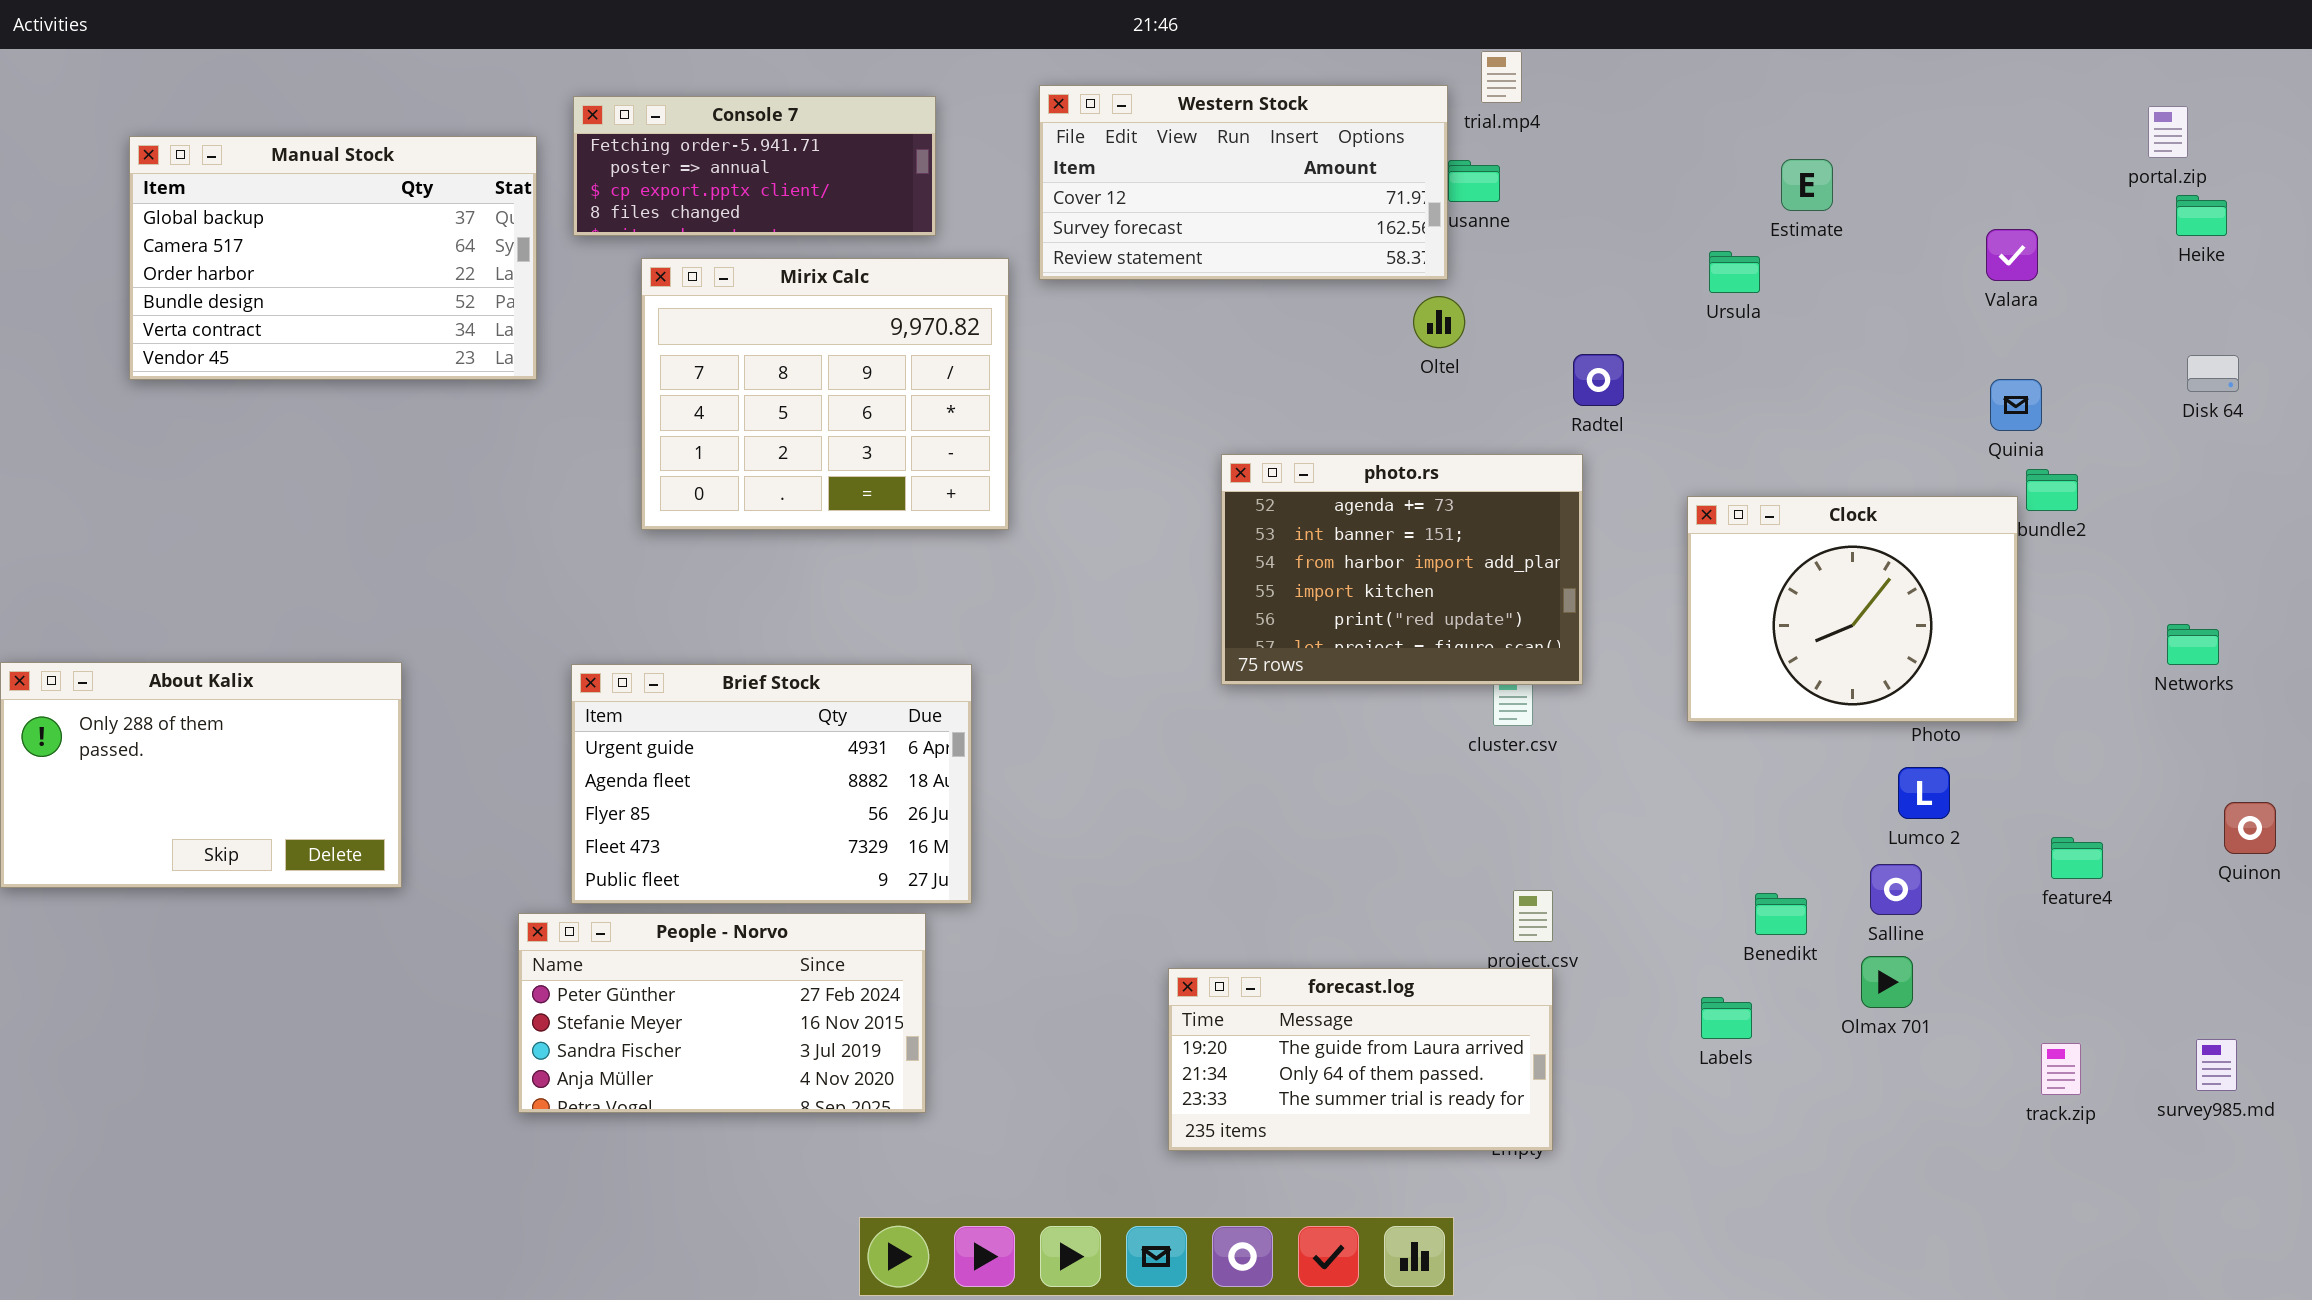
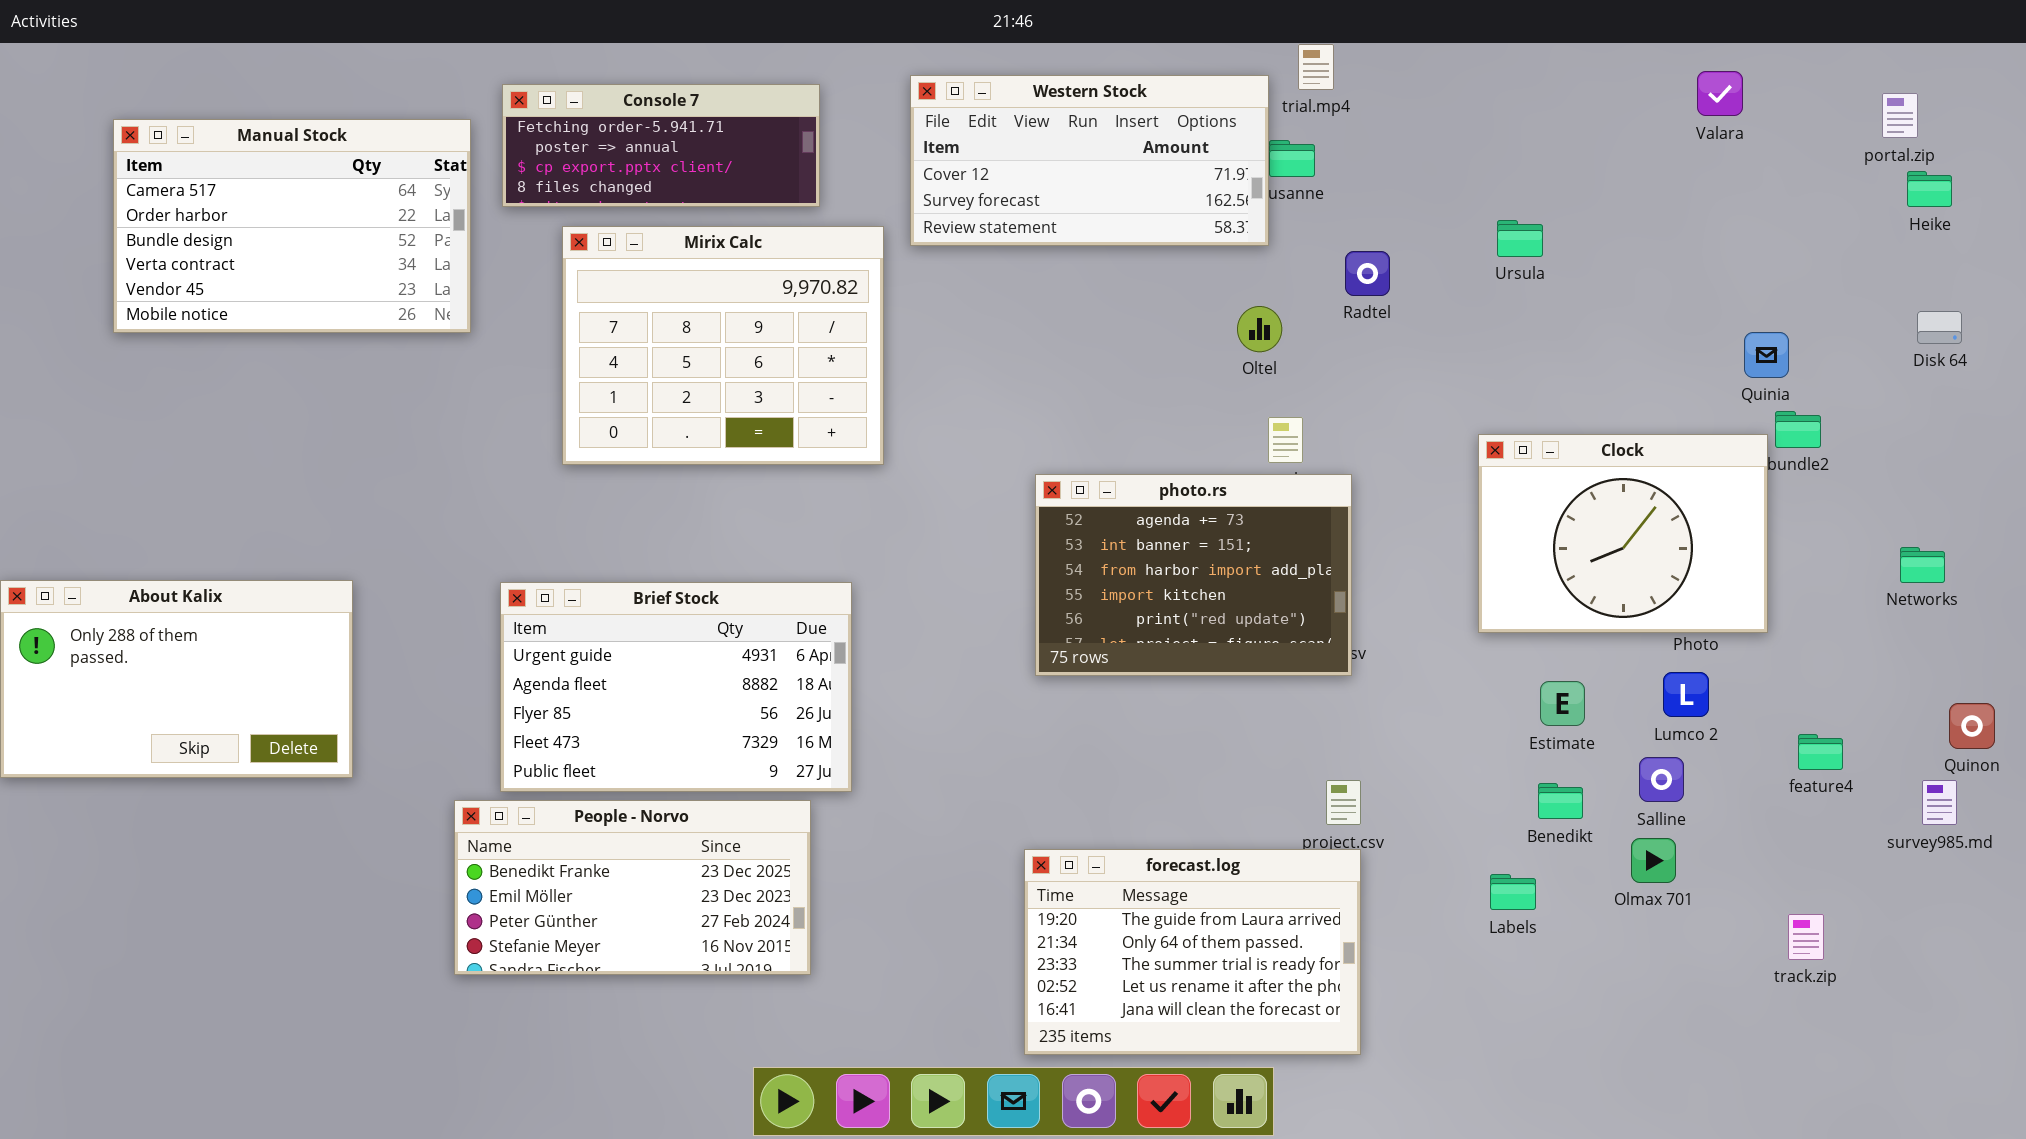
Manual Stock: [129,136,537,380] -> [113,119,471,333], scrolled down 1 row
Estimate: [1781,159,1833,211] -> [1540,681,1585,726], moved
Valara: [1986,229,2038,281] -> [1697,71,1743,116], moved
Oltel: [1413,296,1465,348] -> [1237,306,1282,352], moved
Radtel: [1573,354,1624,406] -> [1345,251,1390,296], moved
photo.rs: [1221,454,1583,685] -> [1035,474,1352,676], moved
People - Norvo: [518,913,926,1113] -> [454,800,811,975], scrolled up 2 rows
forecast.log: [1168,968,1553,1151] -> [1024,849,1361,1055], resized
survey985.md: [2196,1039,2237,1091] -> [1922,780,1957,825], moved

